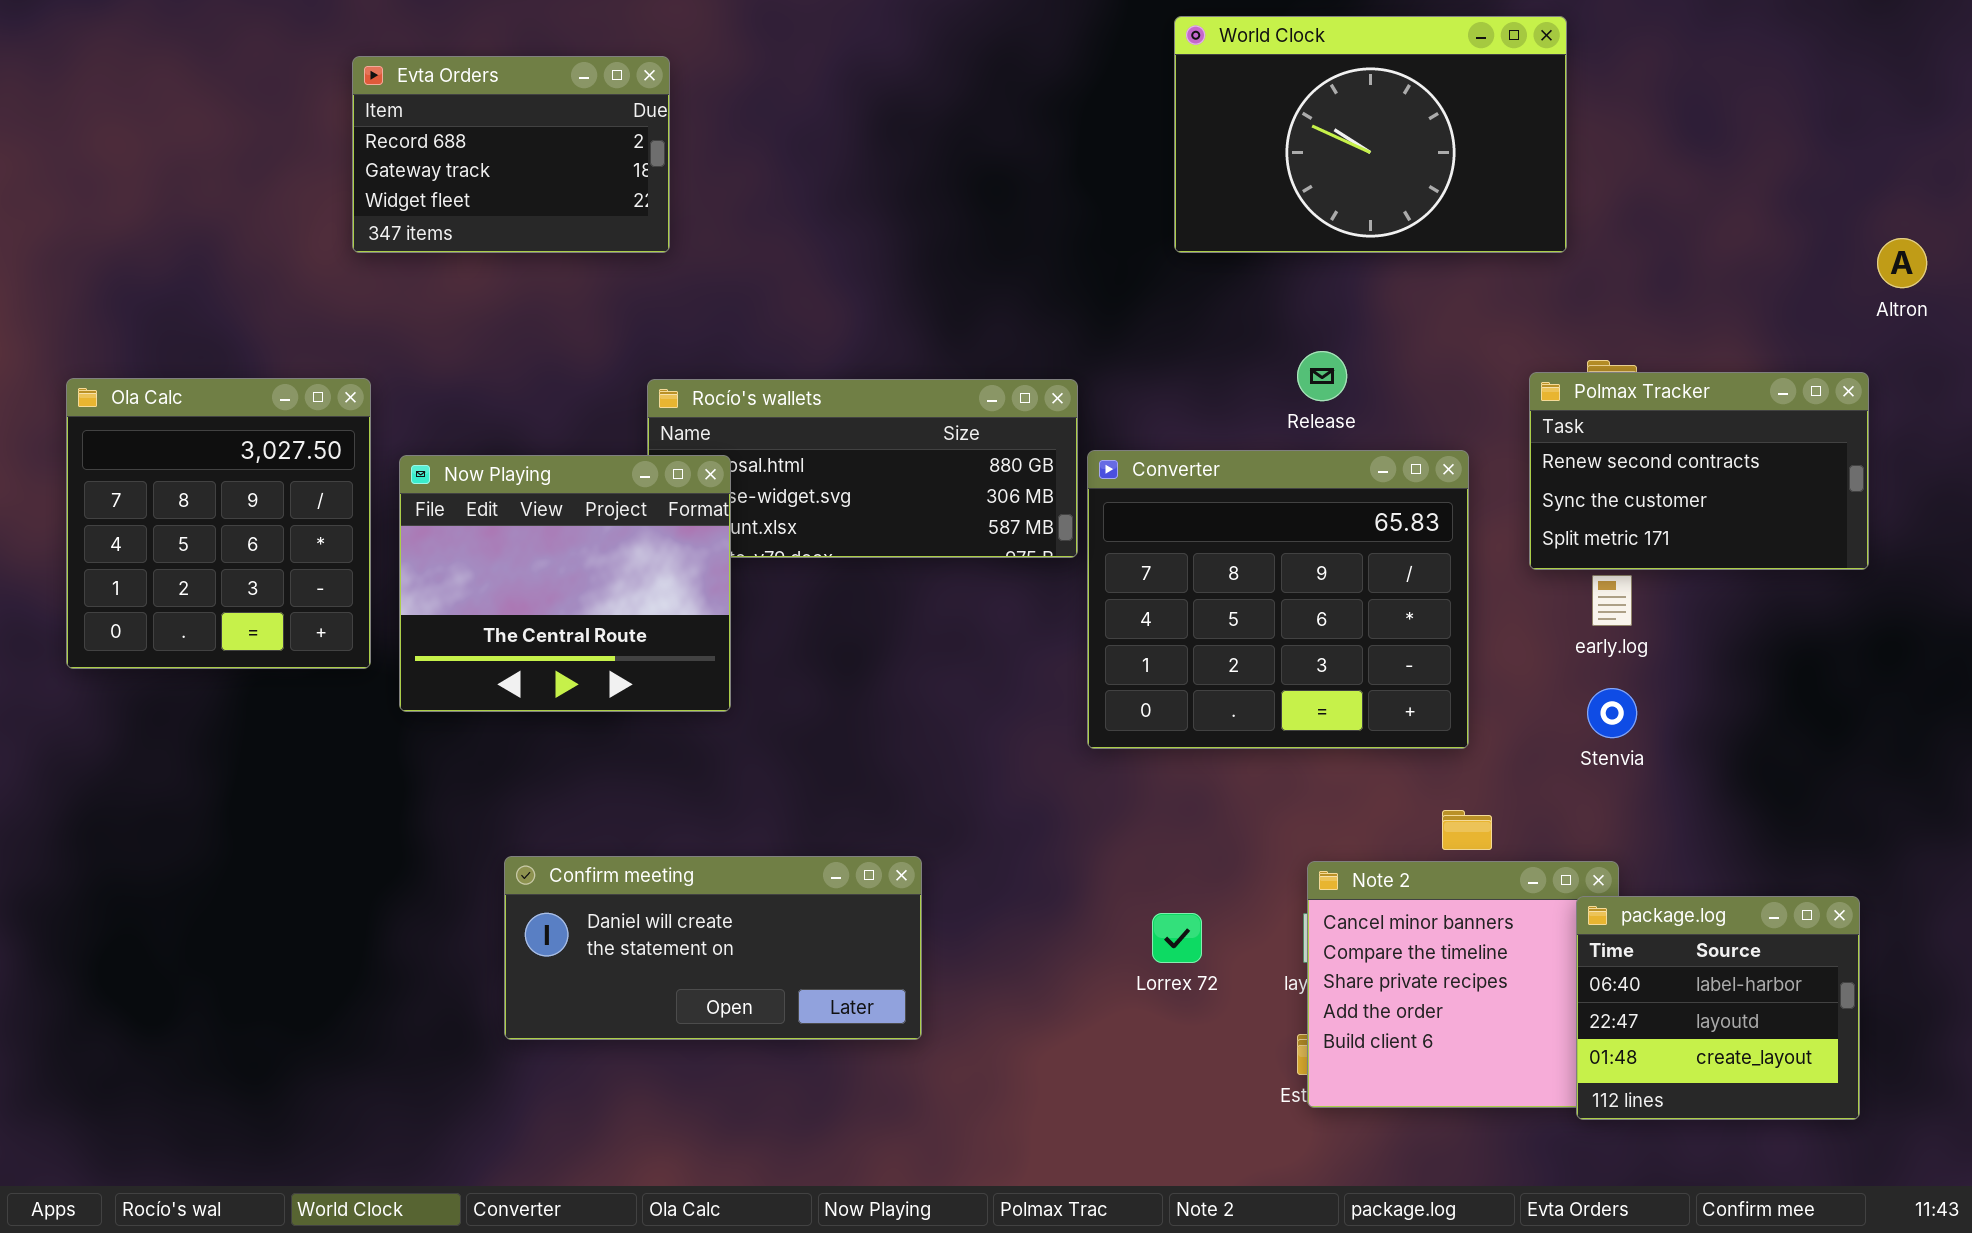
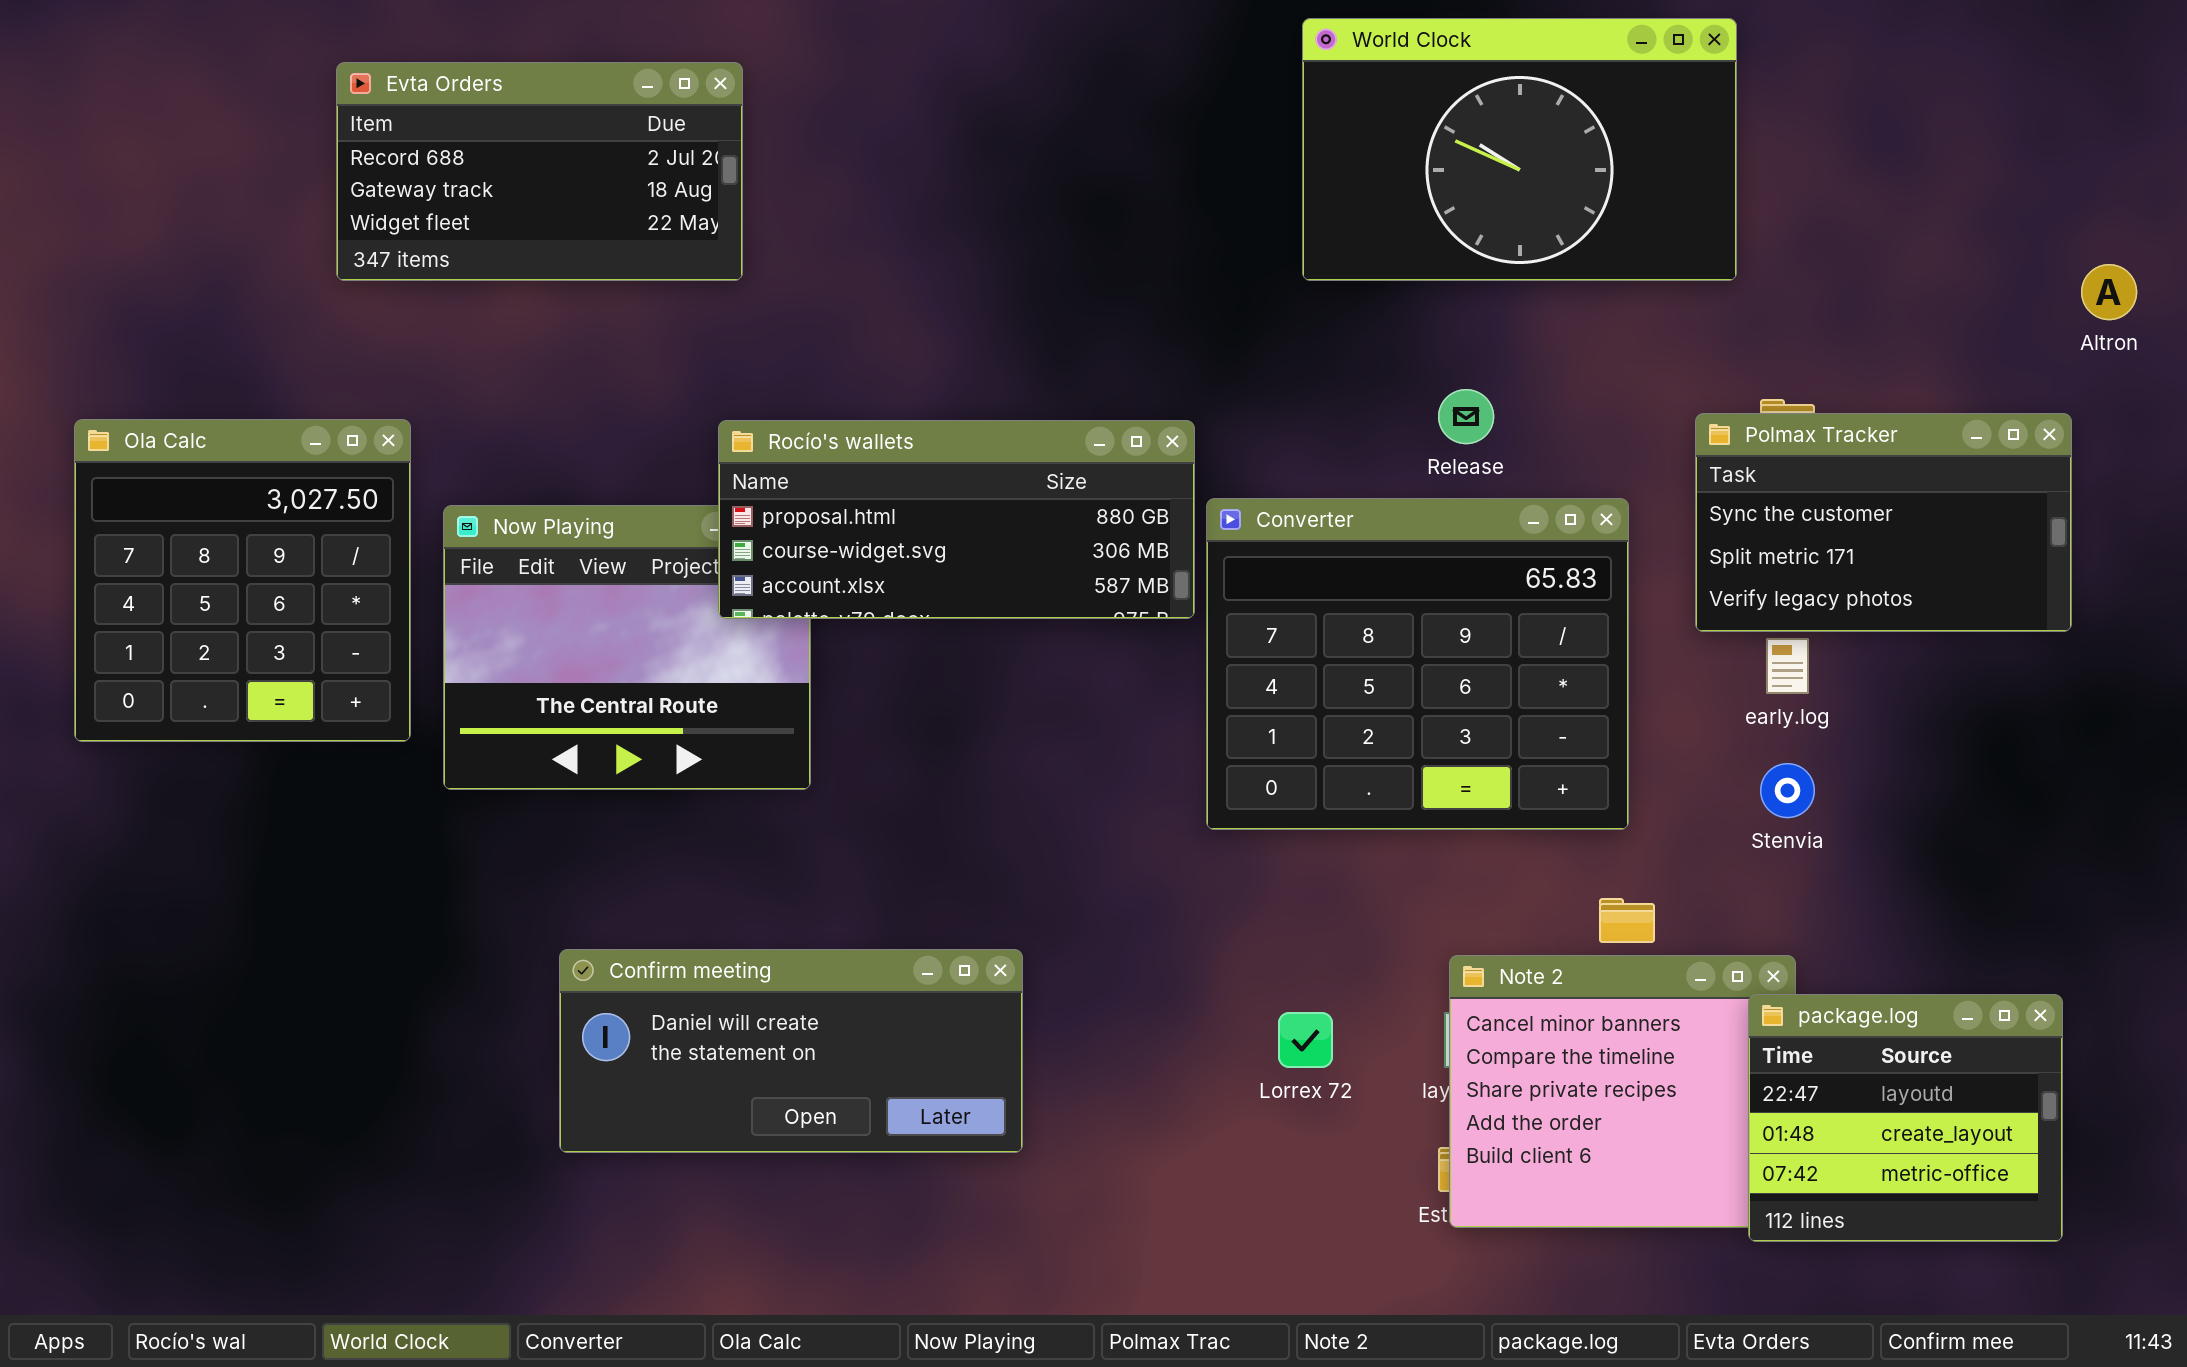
Evta Orders: [352,56,670,253] -> [336,62,743,281], resized
Polmax Tracker: [1529,372,1869,570] -> [1695,413,2072,632], scrolled down 1 row
Rocío's wallets: [647,379,1078,558] -> [718,420,1195,619], raised
package.log: [1576,896,1860,1120] -> [1748,994,2063,1242], scrolled down 1 row

